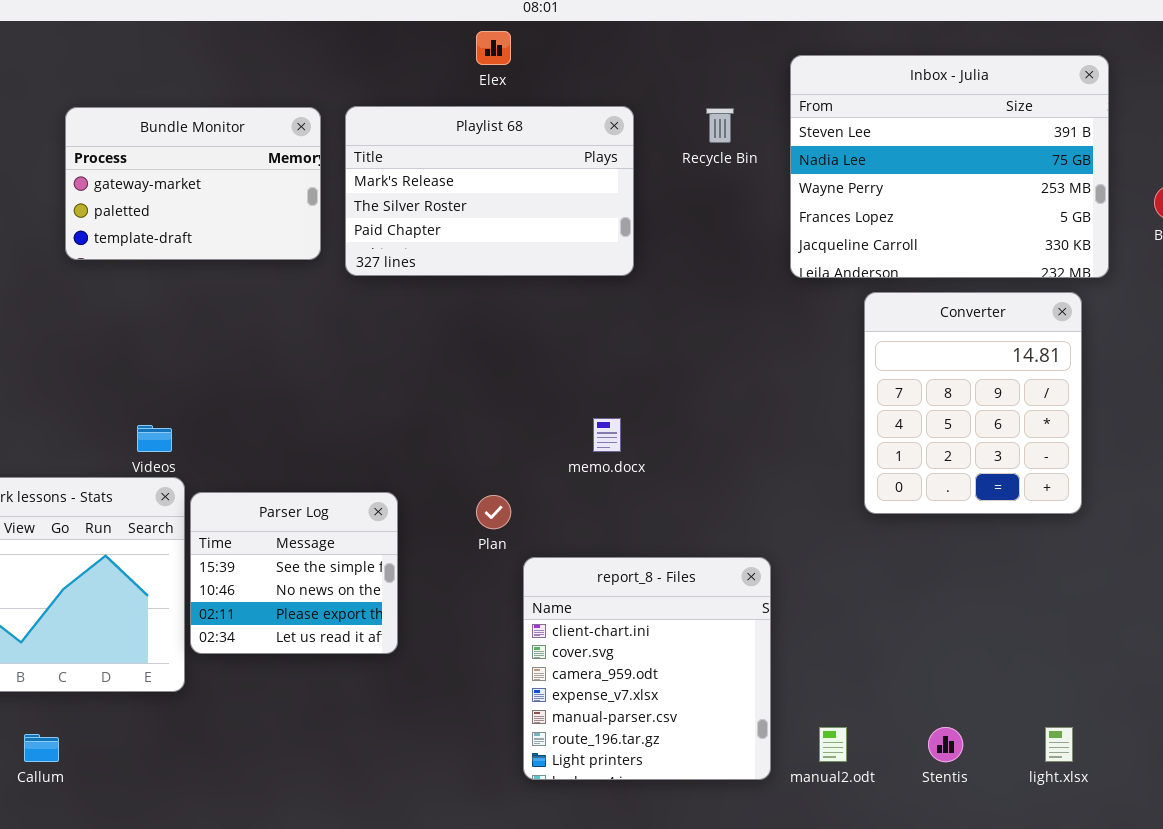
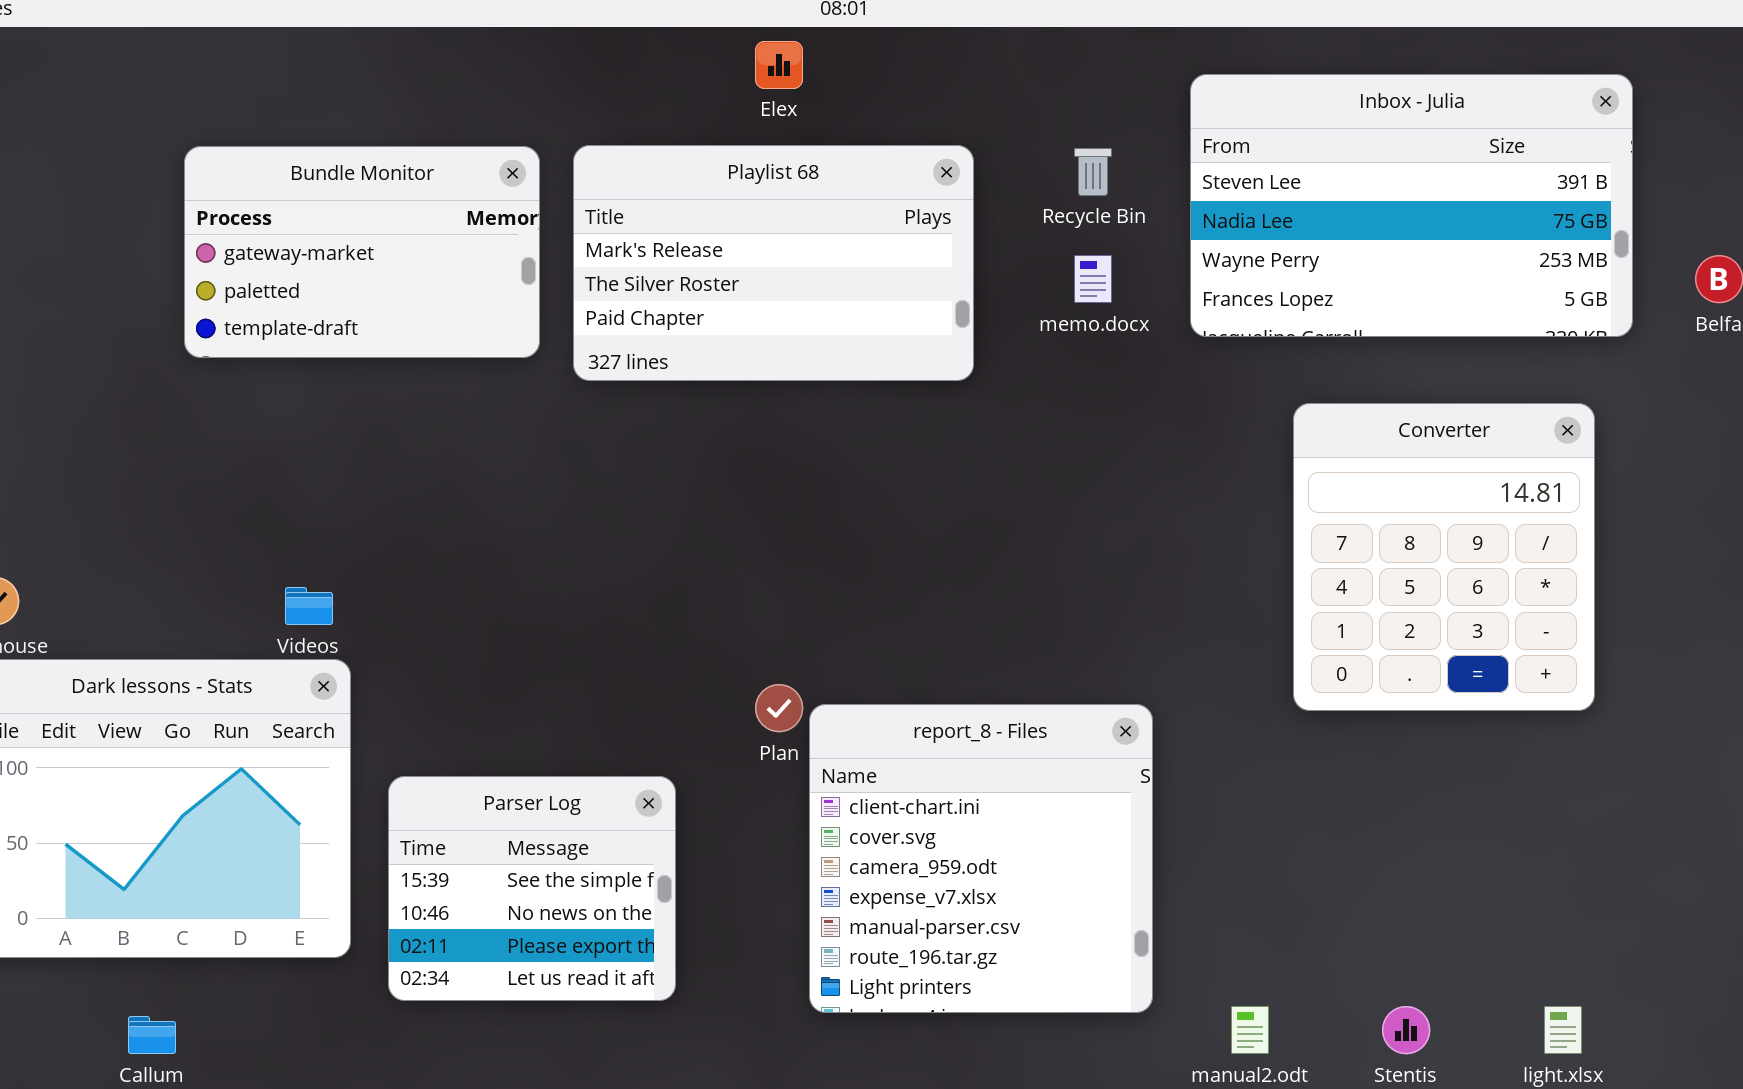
Inbox - Julia: [790,55,1109,278] -> [1190,74,1633,337], resized
memo.docx: [593,418,621,452] -> [1074,255,1112,303], moved
Parser Log: [190,492,398,654] -> [388,776,676,1001], moved
report_8 - Files: [523,557,771,780] -> [809,704,1153,1013], moved

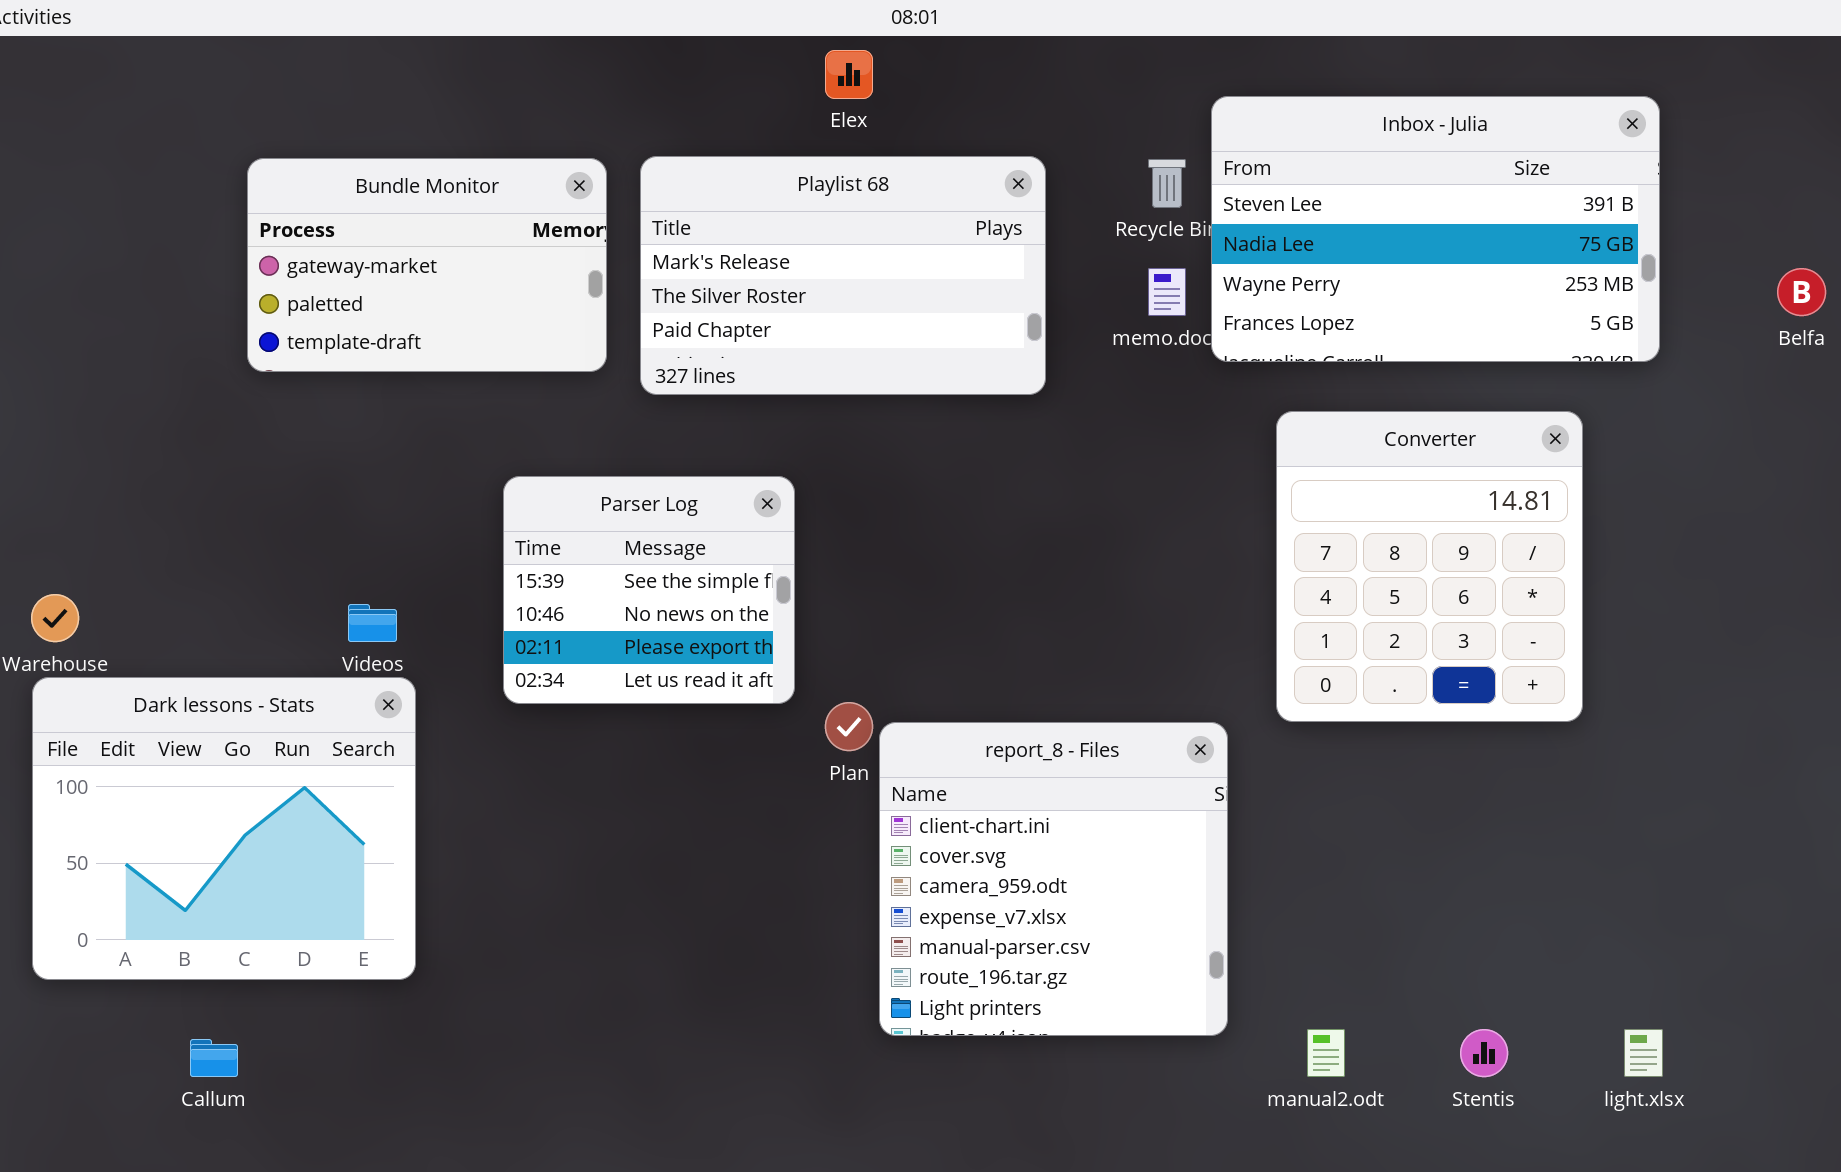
Inbox - Julia: [1190,74,1633,337] -> [1211,96,1660,362], moved
Converter: [1293,403,1595,711] -> [1276,411,1583,722], moved
Parser Log: [388,776,676,1001] -> [503,476,795,704], moved

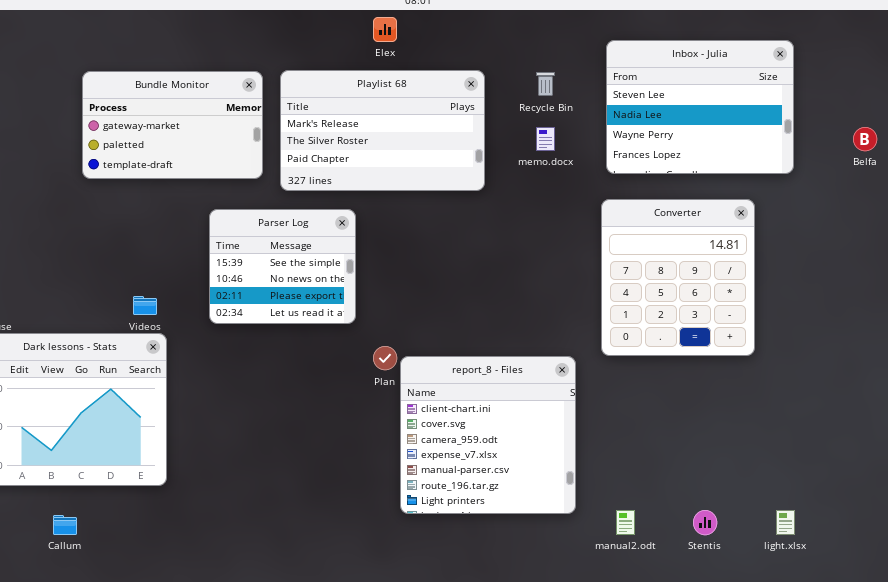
Inbox - Julia: [1211,96,1660,362] -> [606,40,794,174], resized
Parser Log: [503,476,795,704] -> [209,209,356,324], moved

